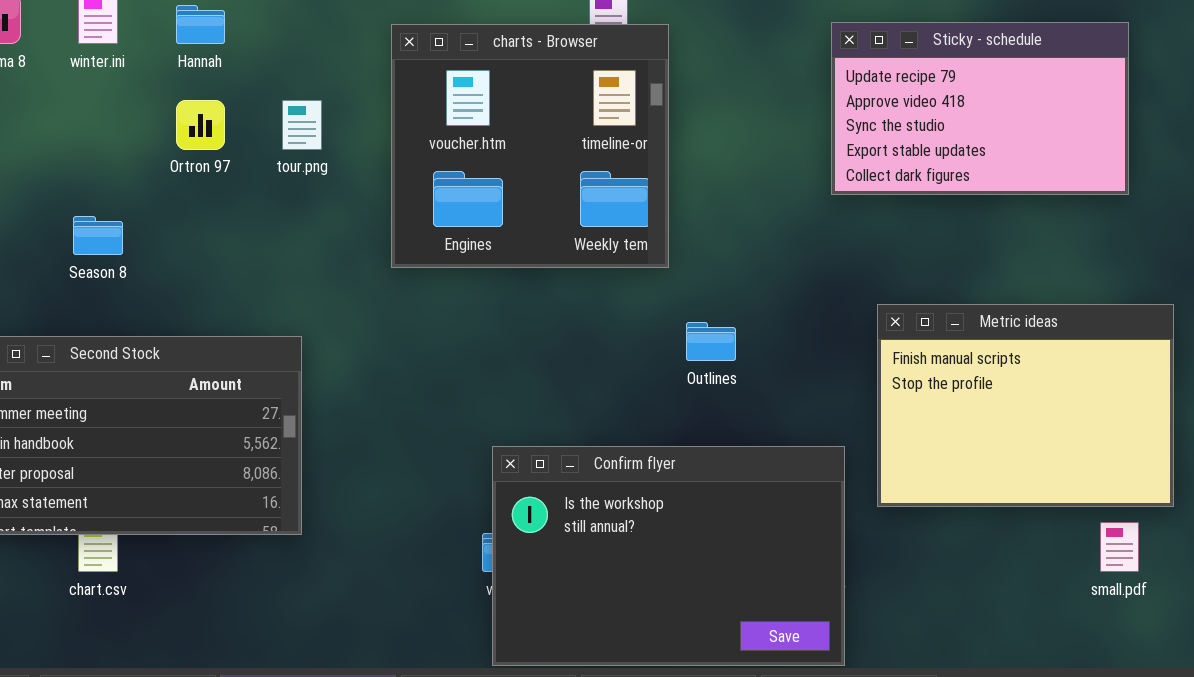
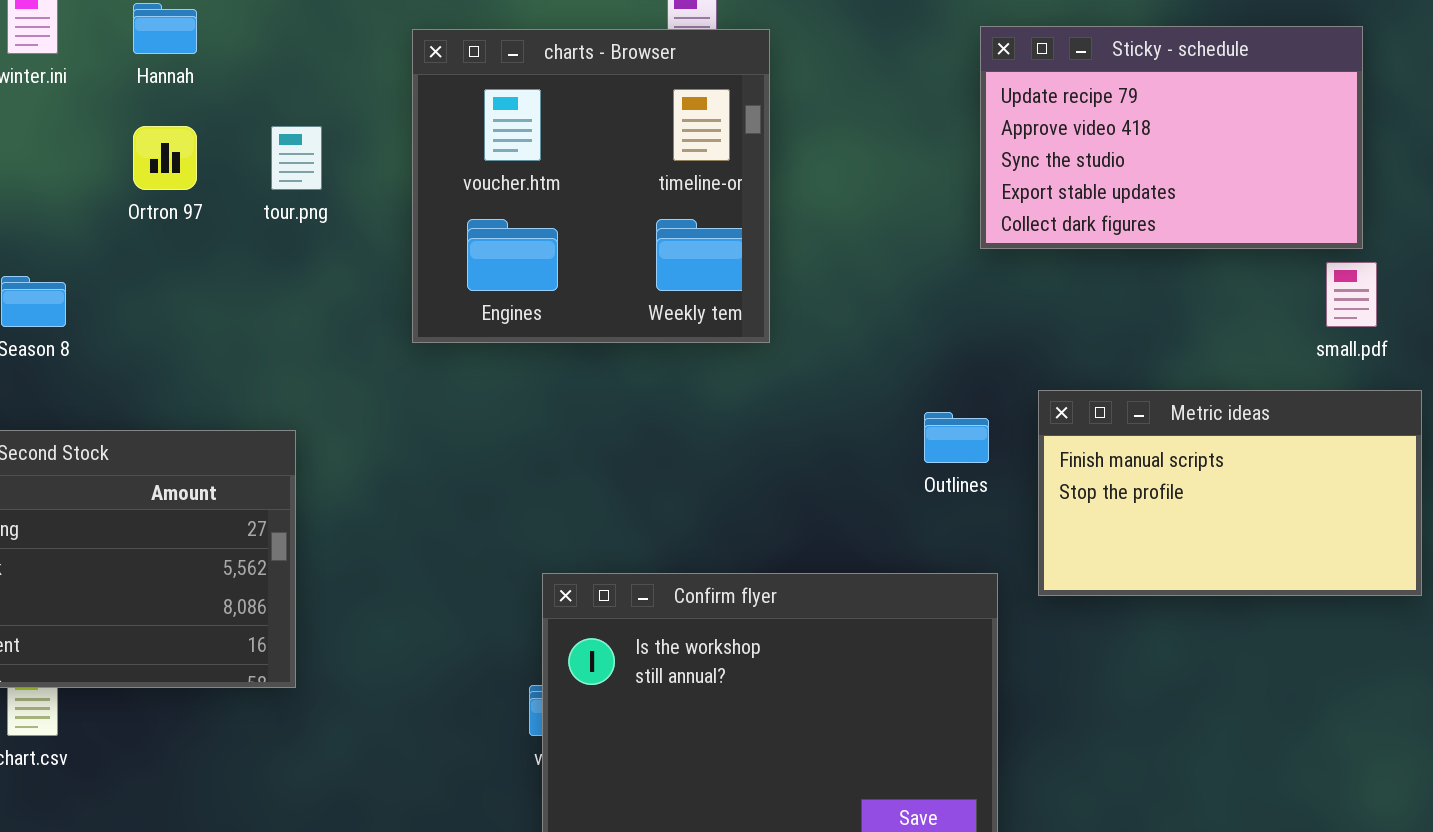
Metric ideas: [877,304,1174,507] -> [1038,390,1422,596], resized
Outlines: [686,322,736,361] -> [924,412,989,463], moved
small.pdf: [1100,522,1139,572] -> [1326,262,1377,327], moved

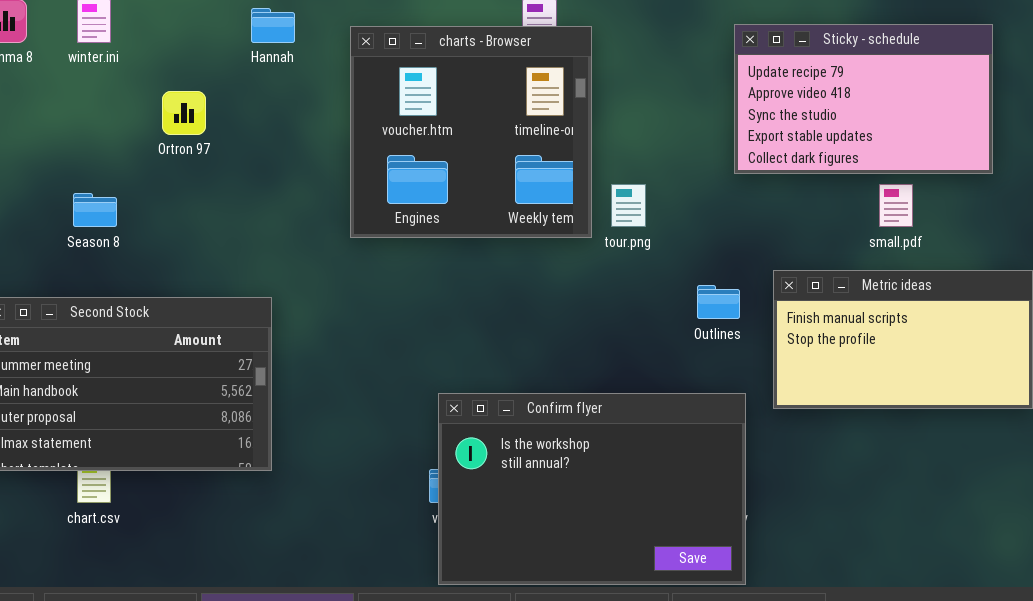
Hannah: [133,3,197,54] -> [251,8,295,43], moved
tour.png: [271,126,322,190] -> [611,184,646,227], moved
small.pdf: [1326,262,1377,327] -> [879,184,913,227], moved

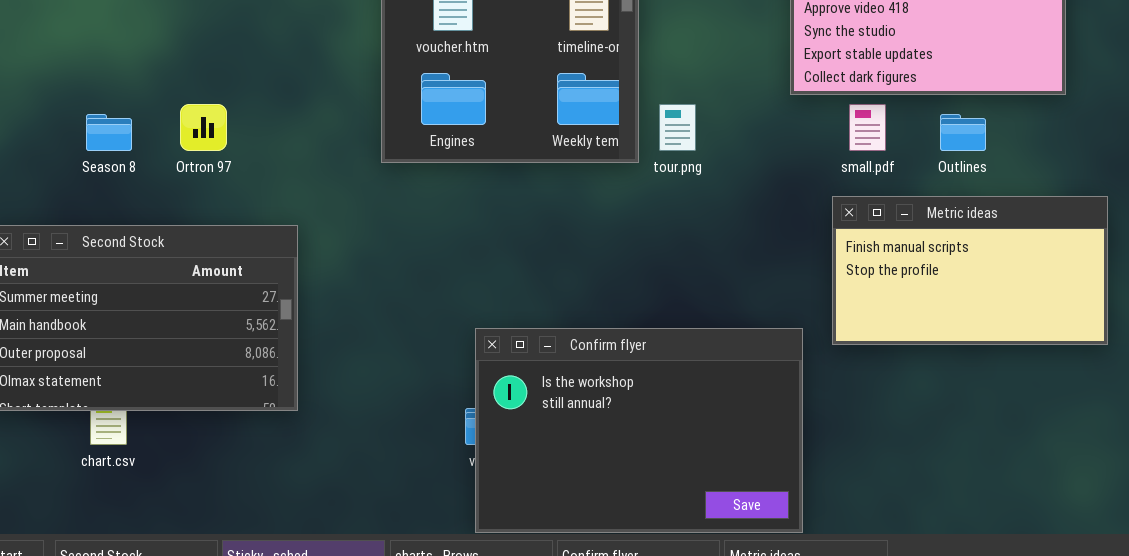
Ortron 97: [162,91,206,135] -> [180,104,227,151], moved
small.pdf: [879,184,913,227] -> [849,104,886,151], moved
Outlines: [697,285,740,319] -> [940,114,986,151], moved

